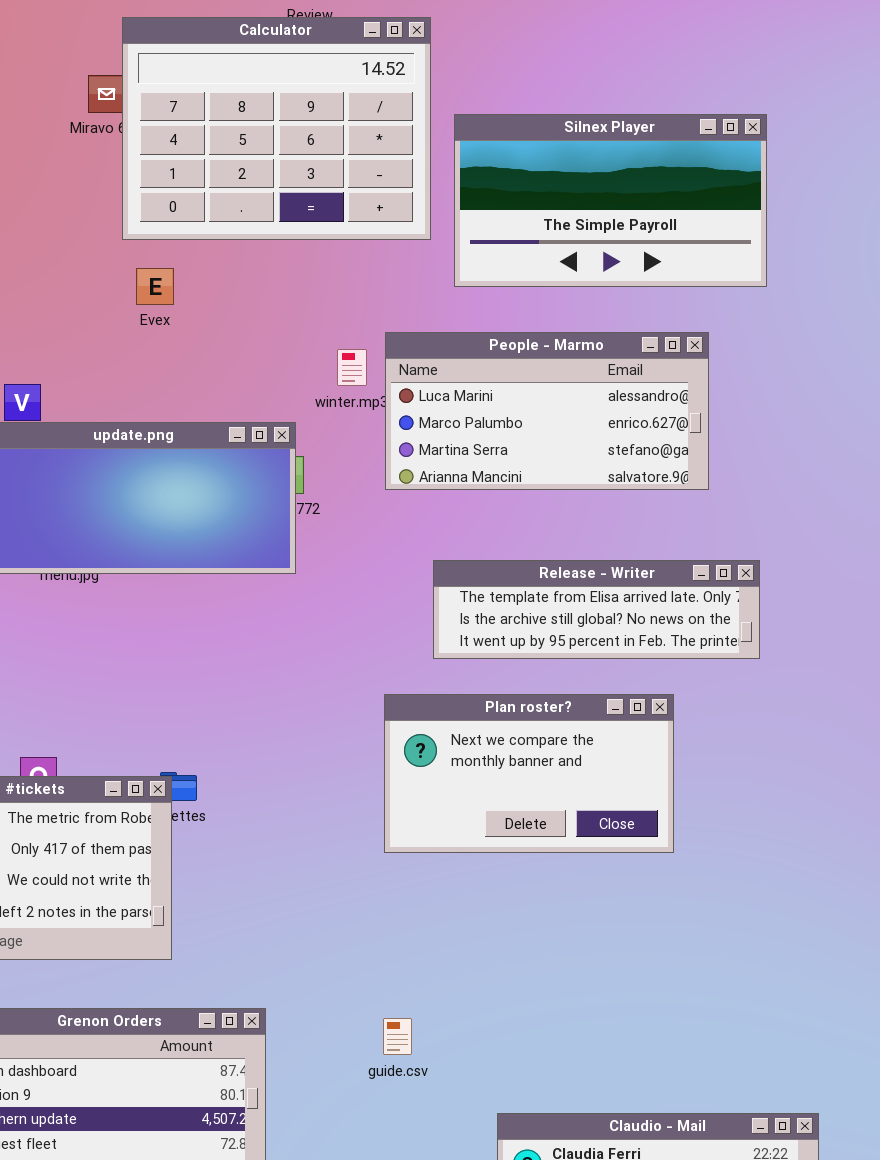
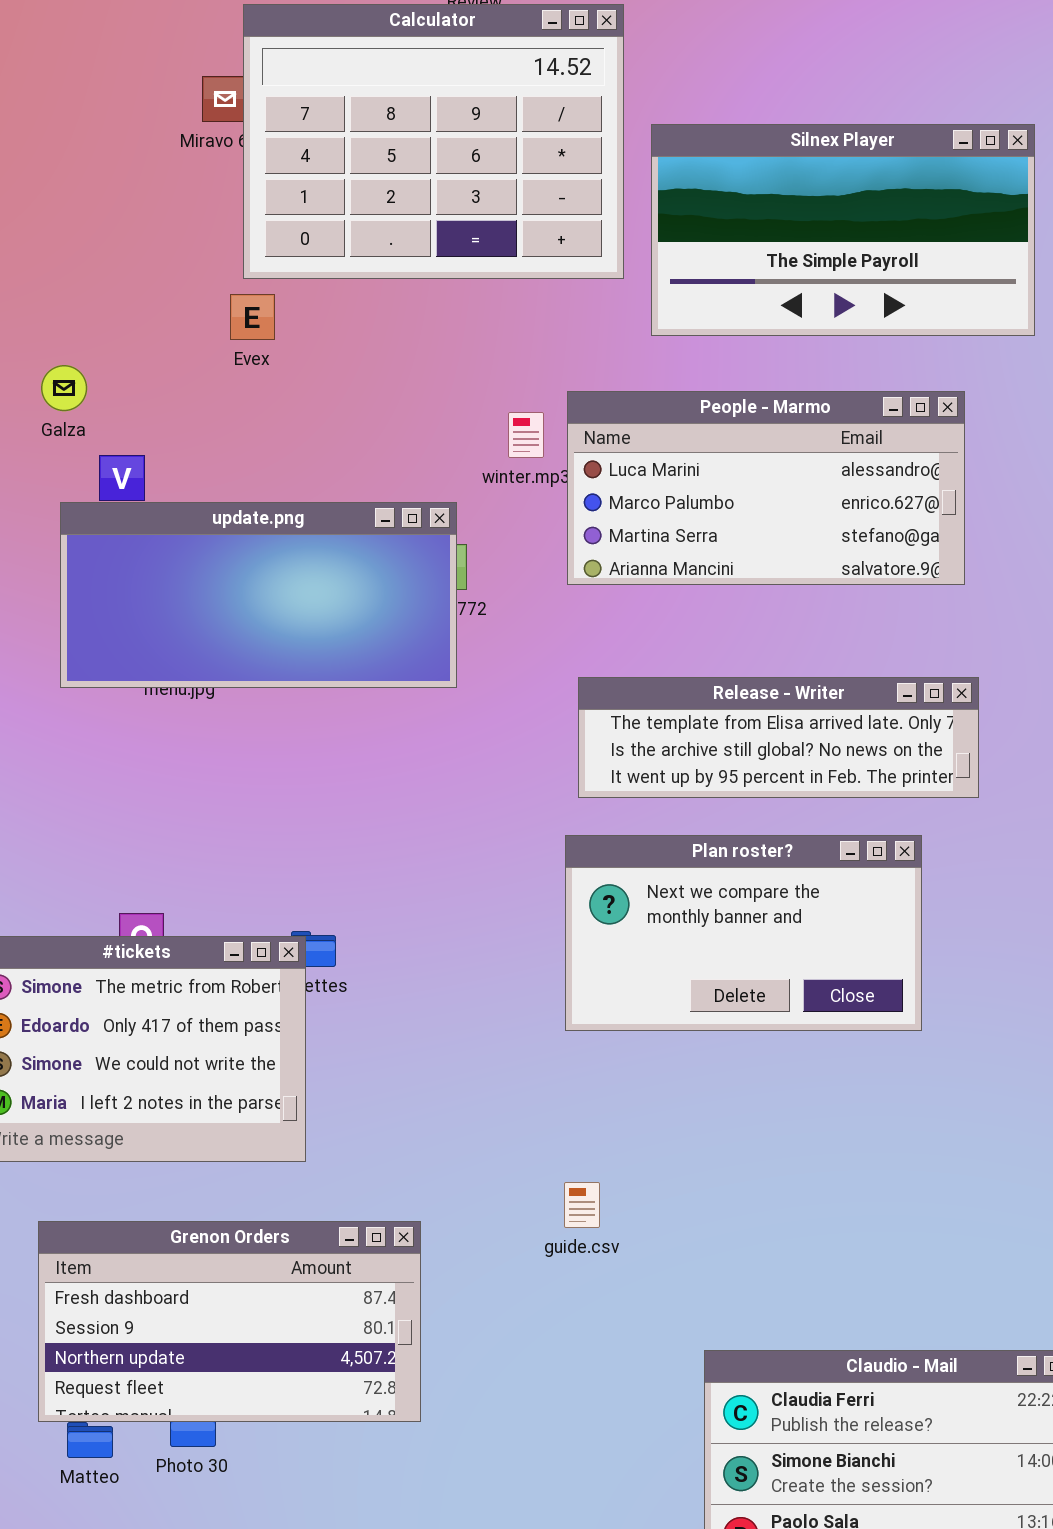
Evex: [136,268,174,305] -> [230,294,275,340], moved
Release - Writer: [433,560,760,659] -> [578,677,979,798], moved
guide.csv: [383,1018,412,1055] -> [564,1182,600,1228], moved

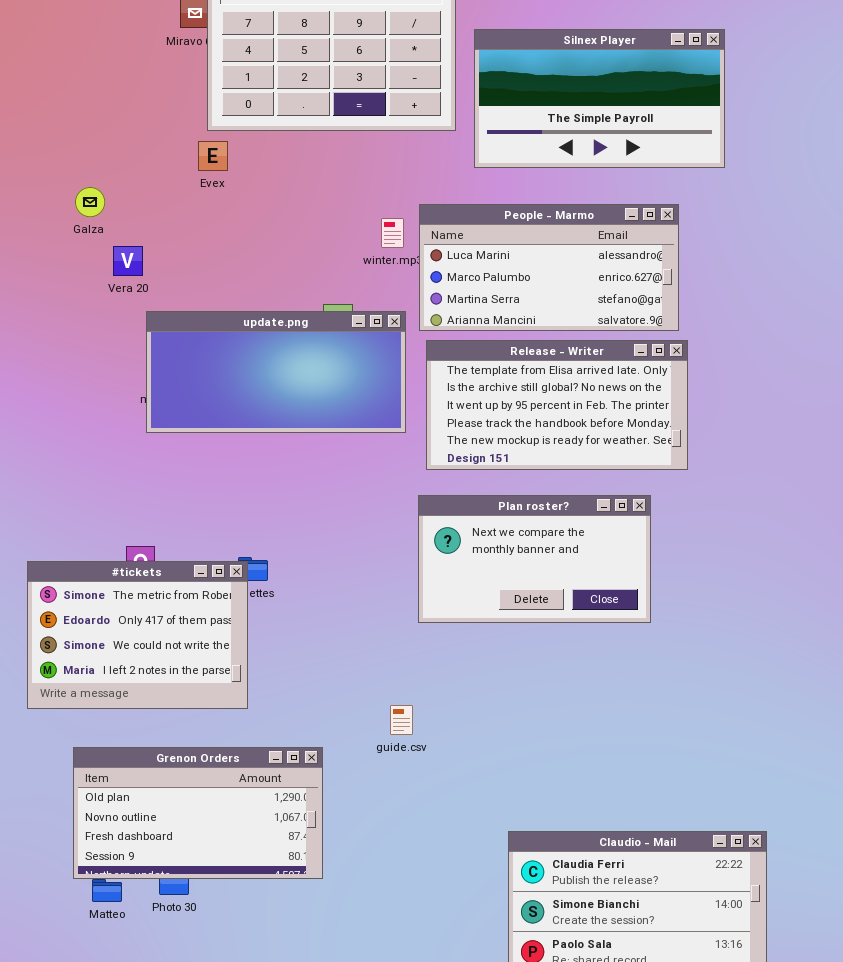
update.png: [60,502,457,688] -> [146,311,406,433], moved
Release - Writer: [578,677,979,798] -> [426,340,688,470], resized
guide.csv: [564,1182,600,1228] -> [390,705,413,735], moved
Grenon Orders: [38,1221,421,1422] -> [73,747,323,879], scrolled up 2 rows

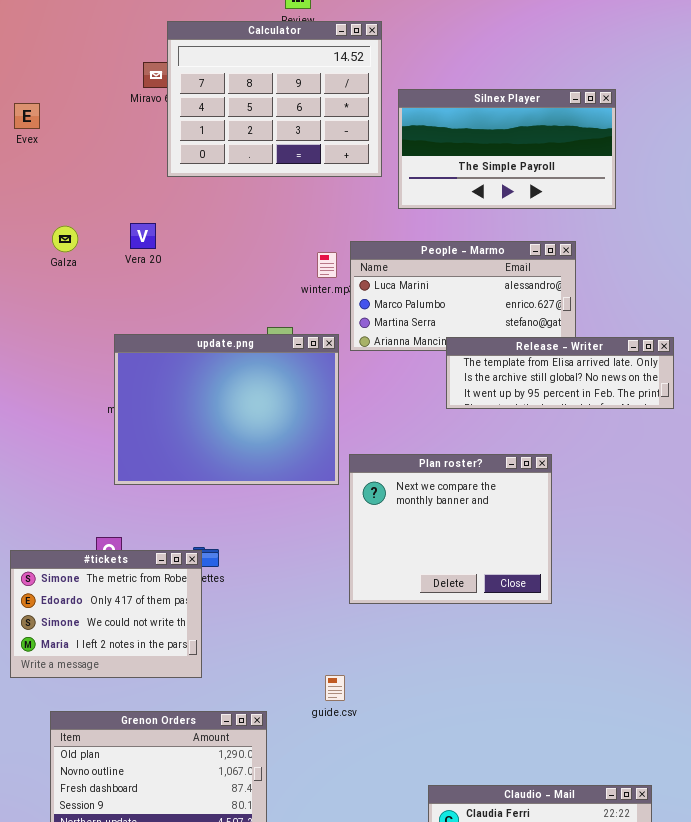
Evex: [198,141,228,171] -> [14,103,40,129], moved
Vera 20: [113,246,143,276] -> [130,223,156,249], moved
update.png: [146,311,406,433] -> [114,334,339,485], resized
Release - Writer: [426,340,688,470] -> [446,337,674,409], moved, resized
Plan roster?: [418,495,651,623] -> [349,454,552,604], resized

